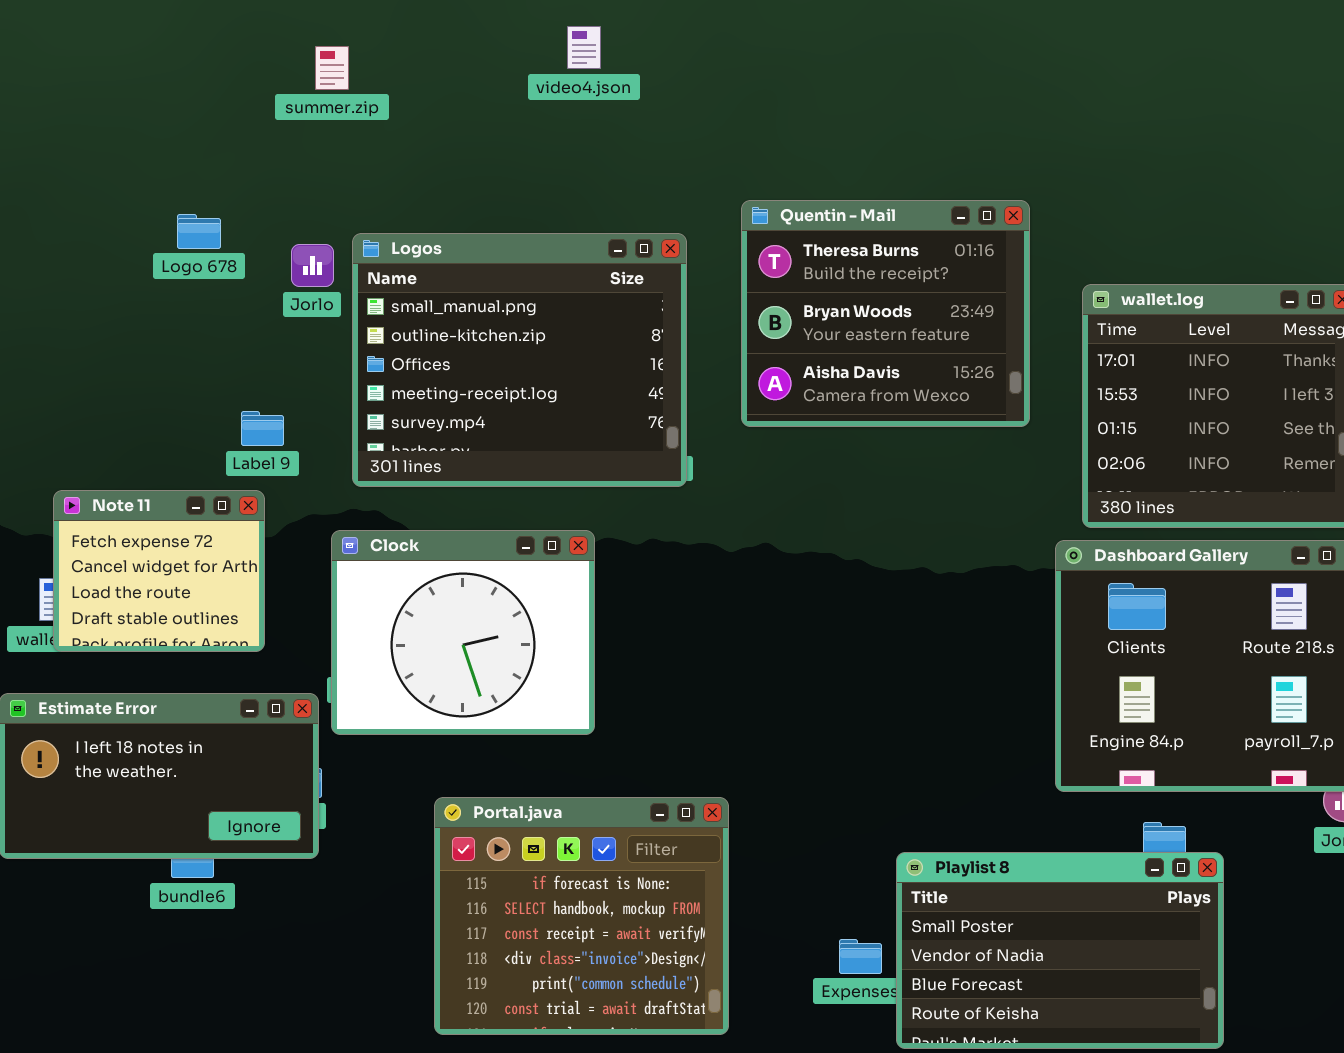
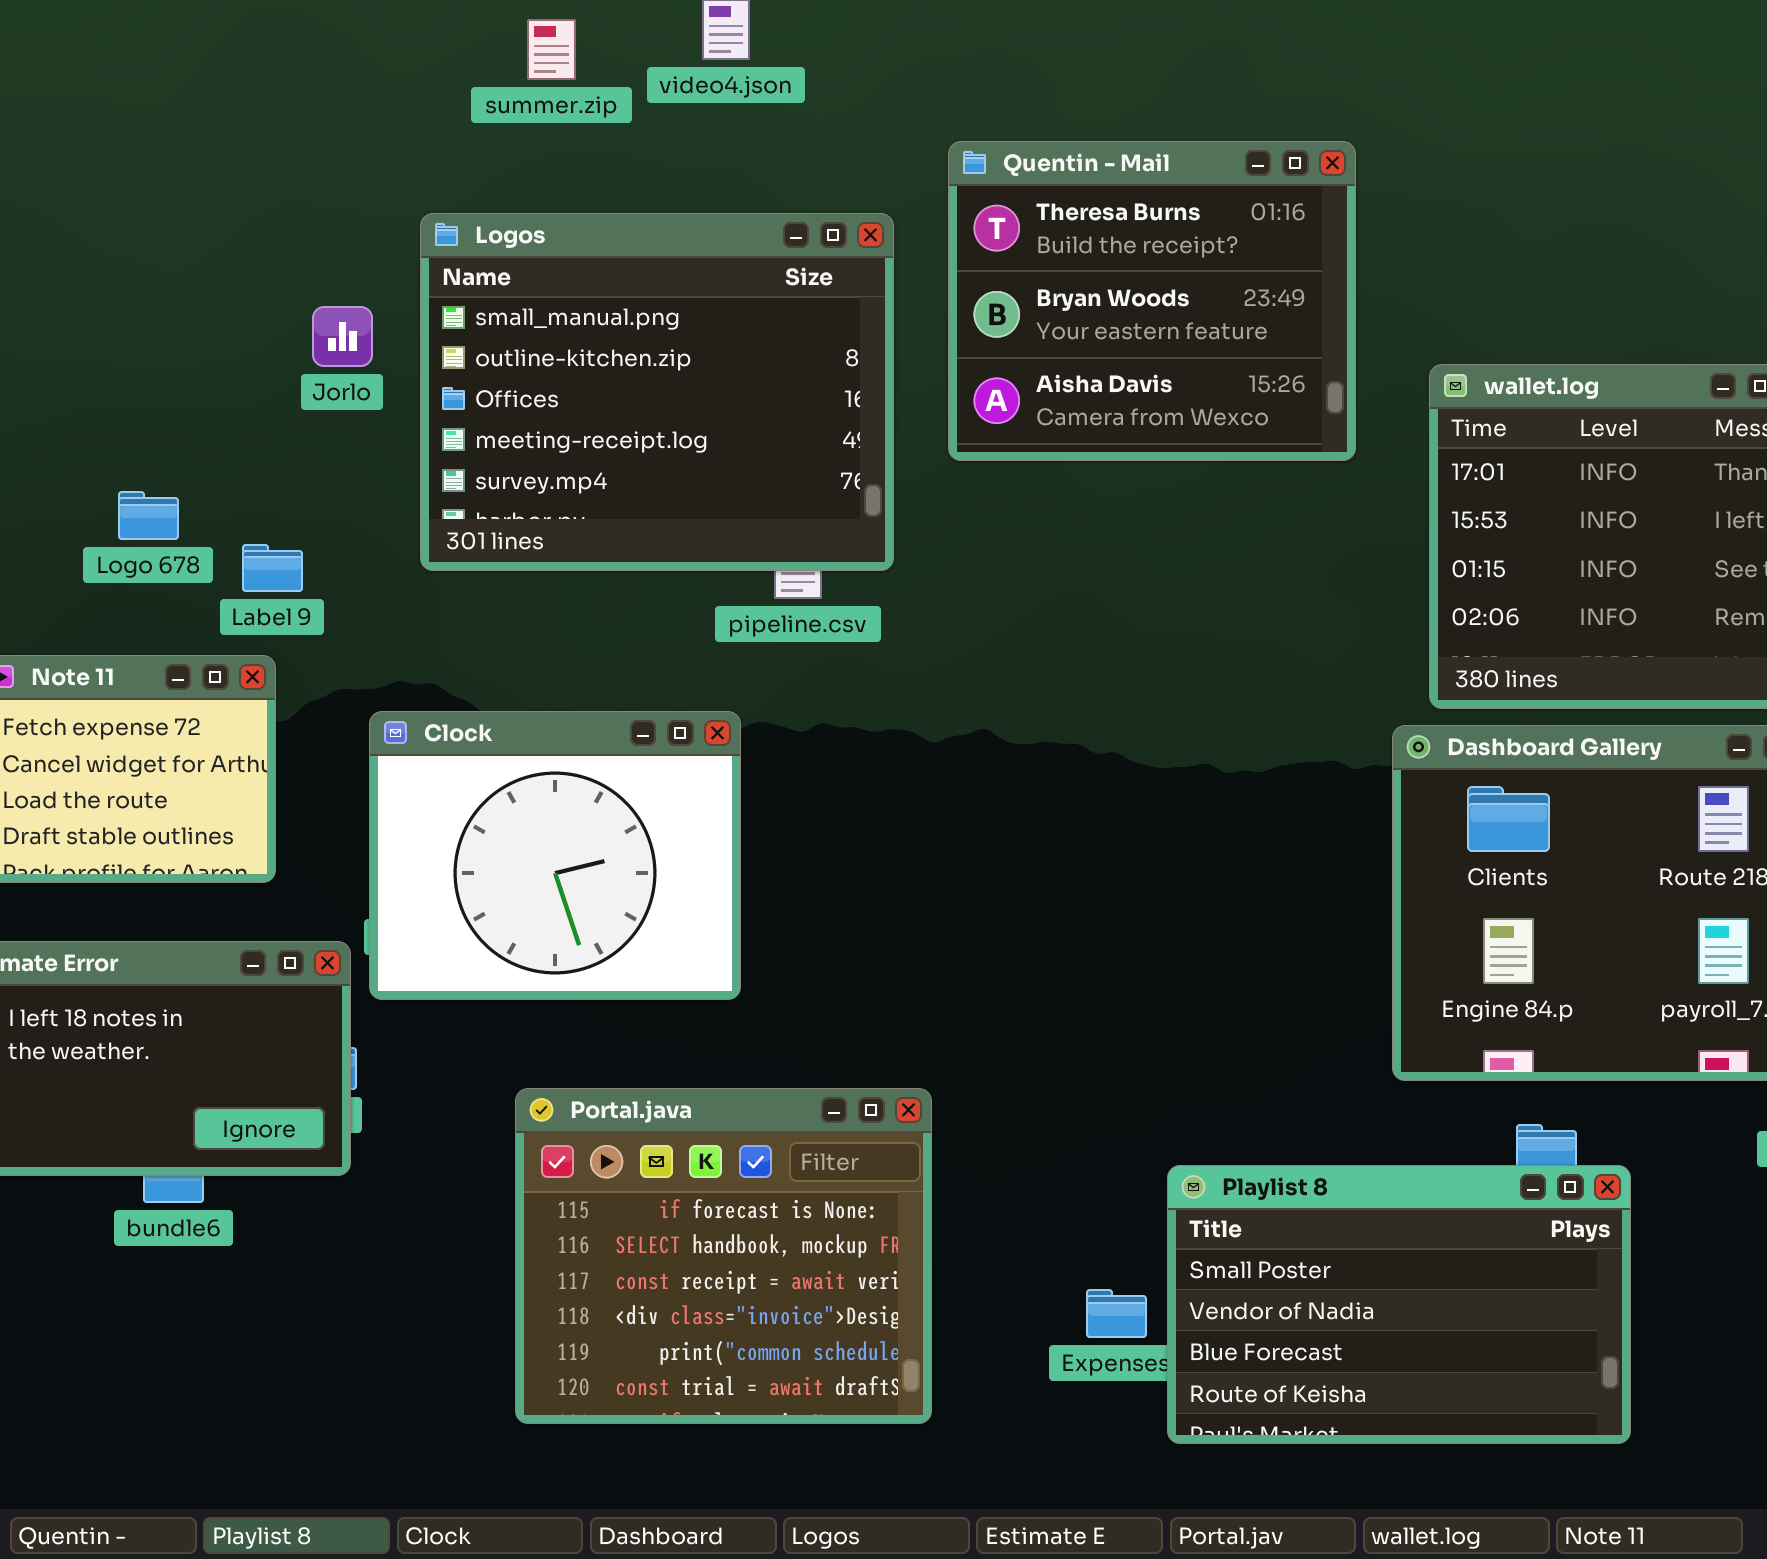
summer.zip: [315,46,349,90] -> [527,19,576,80], moved
Quentin - Mail: [741,200,1030,427] -> [948,141,1356,461], moved
Logo 678: [177,214,221,249] -> [118,491,179,540], moved
Logos: [352,233,687,487] -> [420,213,894,571], moved

